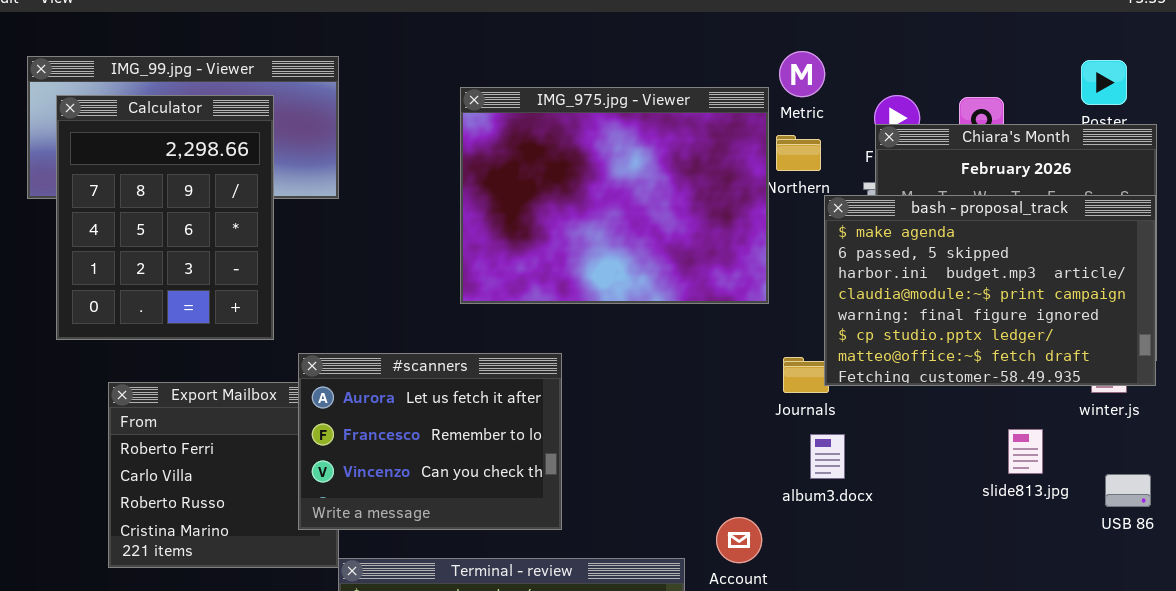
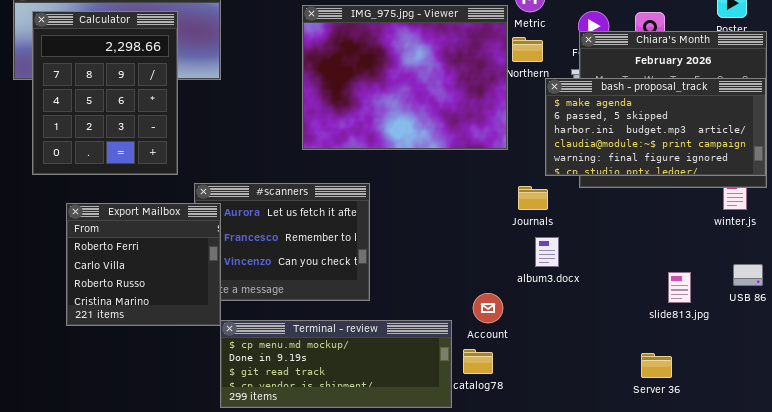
bash - proposal_track: [824,195,1156,386] -> [545,78,766,176], resized
Export Mailbox: [108,382,339,568] -> [66,203,221,326], raised
slide813.jpg: [1008,429,1043,474] -> [668,272,691,303], moved

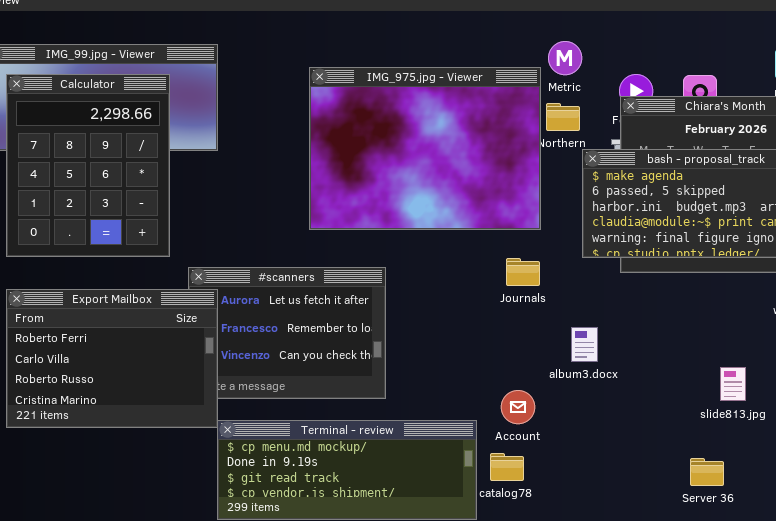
Journals: [518,186,548,210] -> [506,258,540,286], moved
Export Mailbox: [66,203,221,326] -> [6,289,218,428], resized

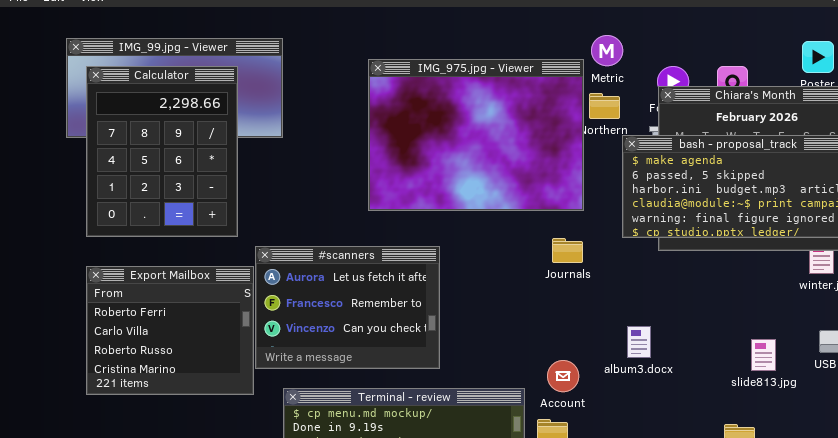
Export Mailbox: [6,289,218,428] -> [86,266,254,395], resized
album3.docx: [571,327,598,362] -> [627,326,651,358], moved

